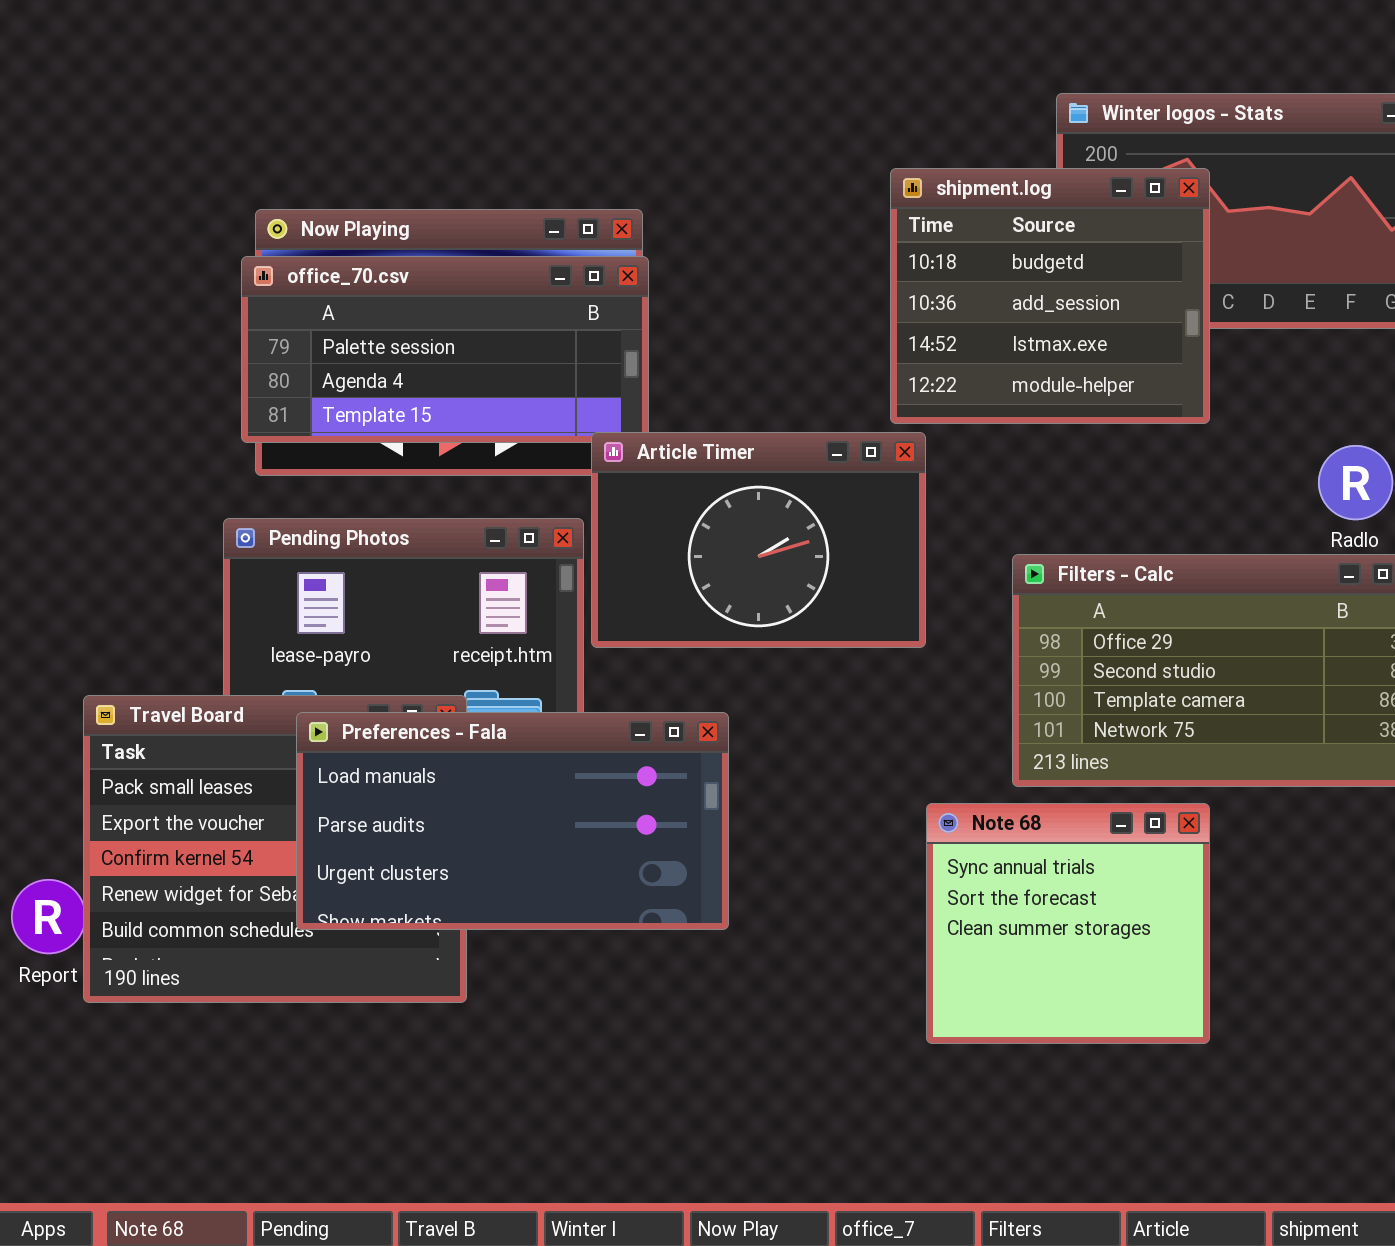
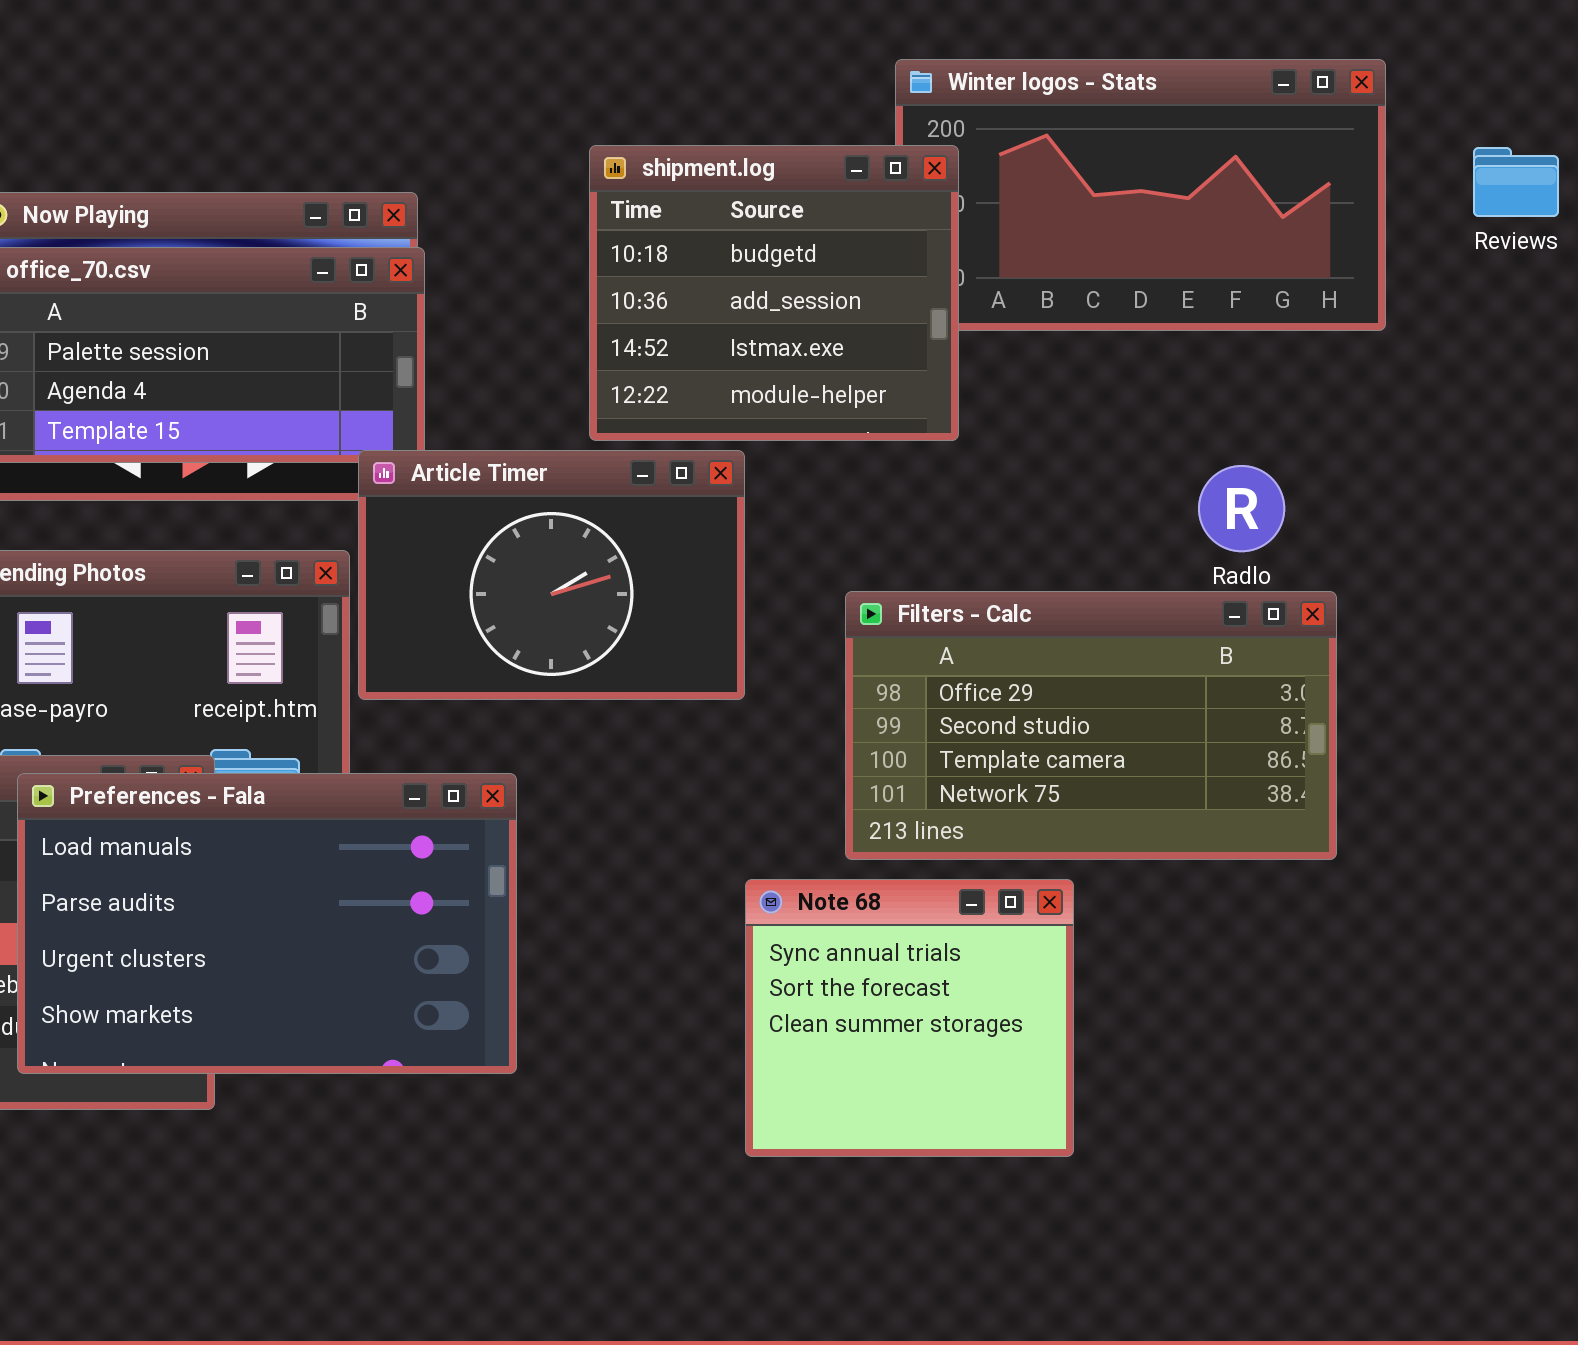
shipment.log: [890,168,1210,424] -> [589,145,959,441], moved
Preferences - Fala: [296,712,729,930] -> [17,773,517,1074], resized

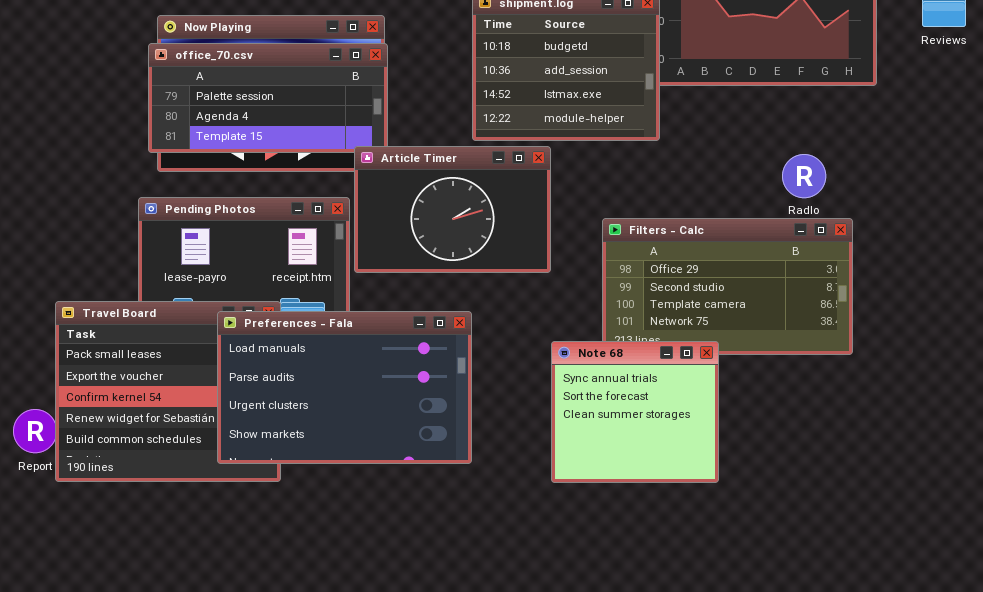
Preferences - Fala: [17,773,517,1074] -> [217,311,472,464], moved
Note 68: [745,879,1074,1157] -> [551,341,719,483], moved

